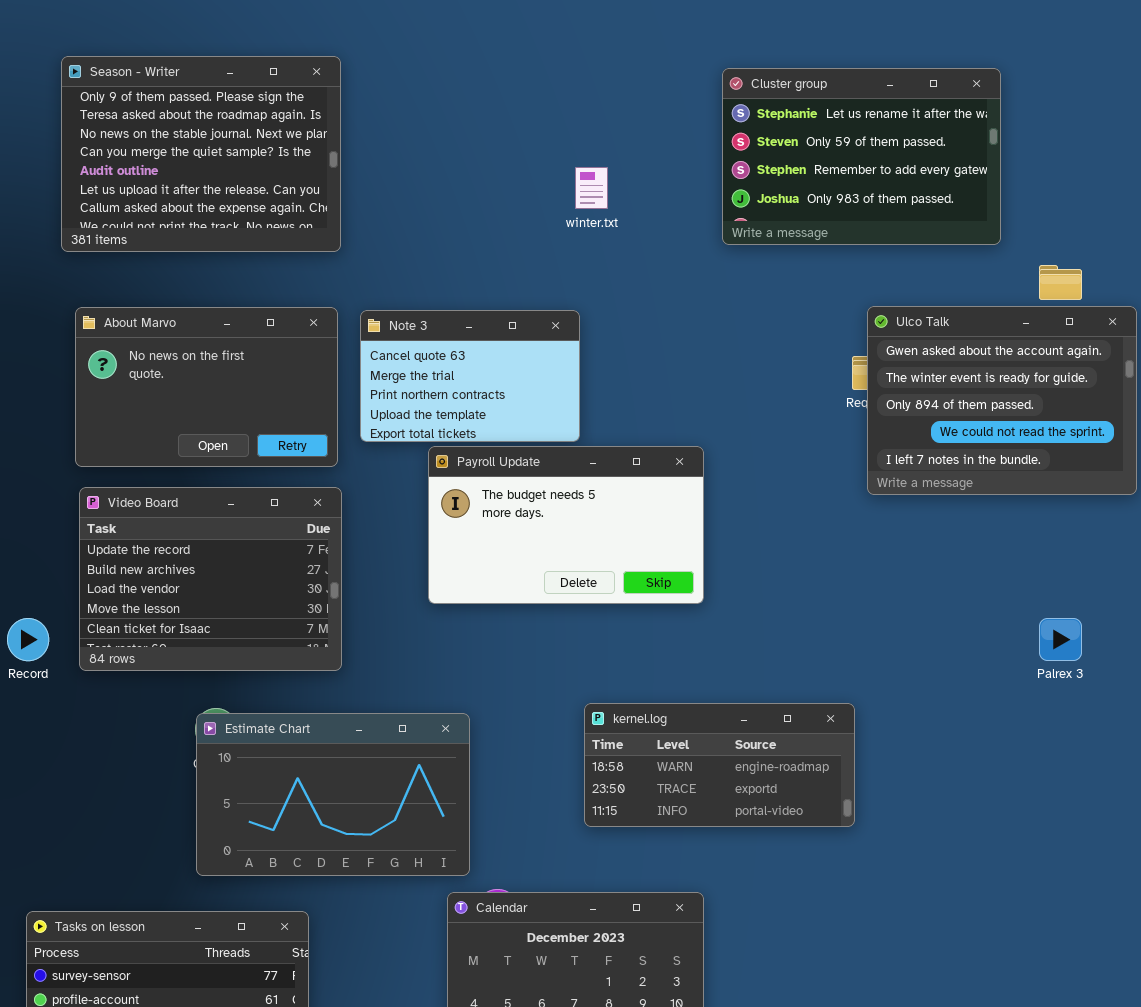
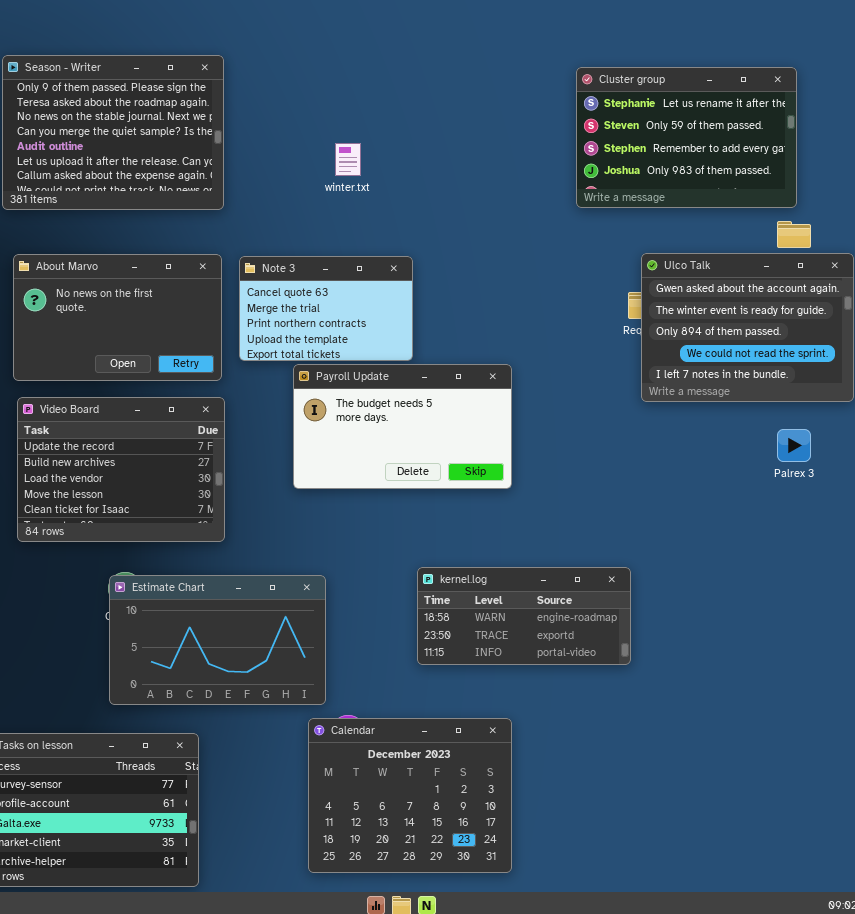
Cluster group: [722,68,1001,245] -> [576,67,797,208], moved
winter.txt: [575,167,608,209] -> [335,143,361,176], moved
Palrex 3: [1039,618,1082,661] -> [777,429,811,462], moved

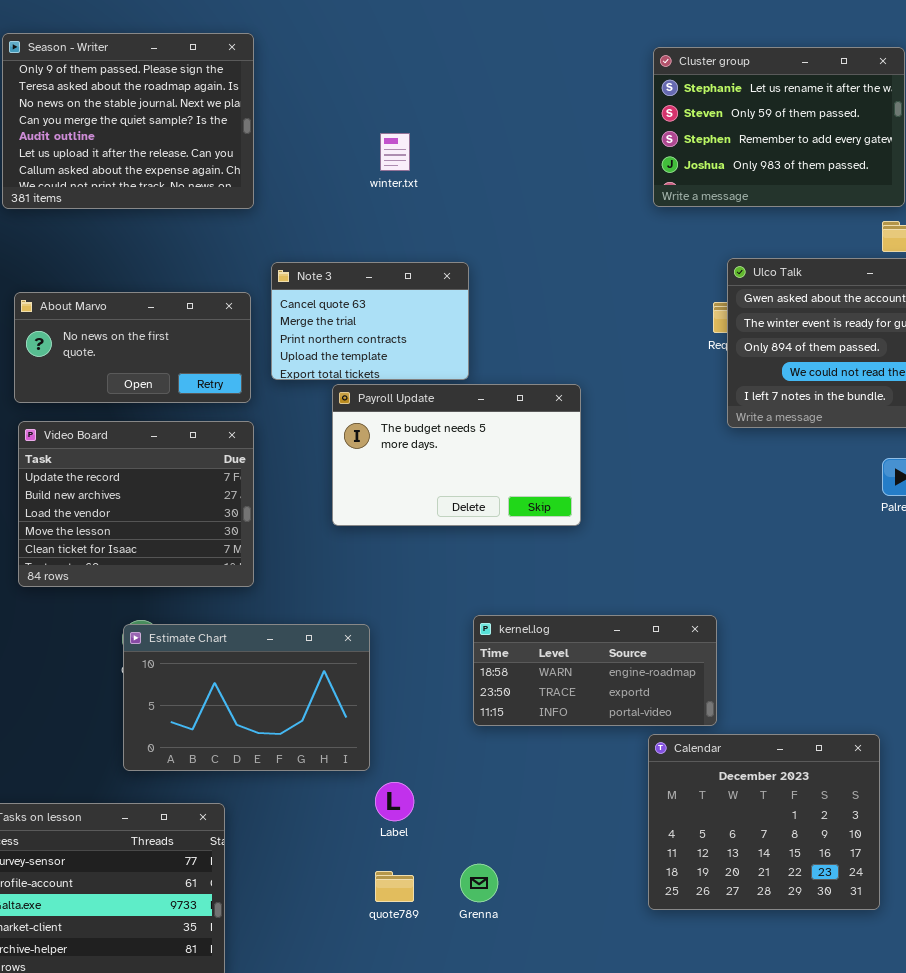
About Marvo: [13,254,222,381] -> [14,292,251,403], resized
Calendar: [308,718,512,873] -> [648,734,880,910], moved

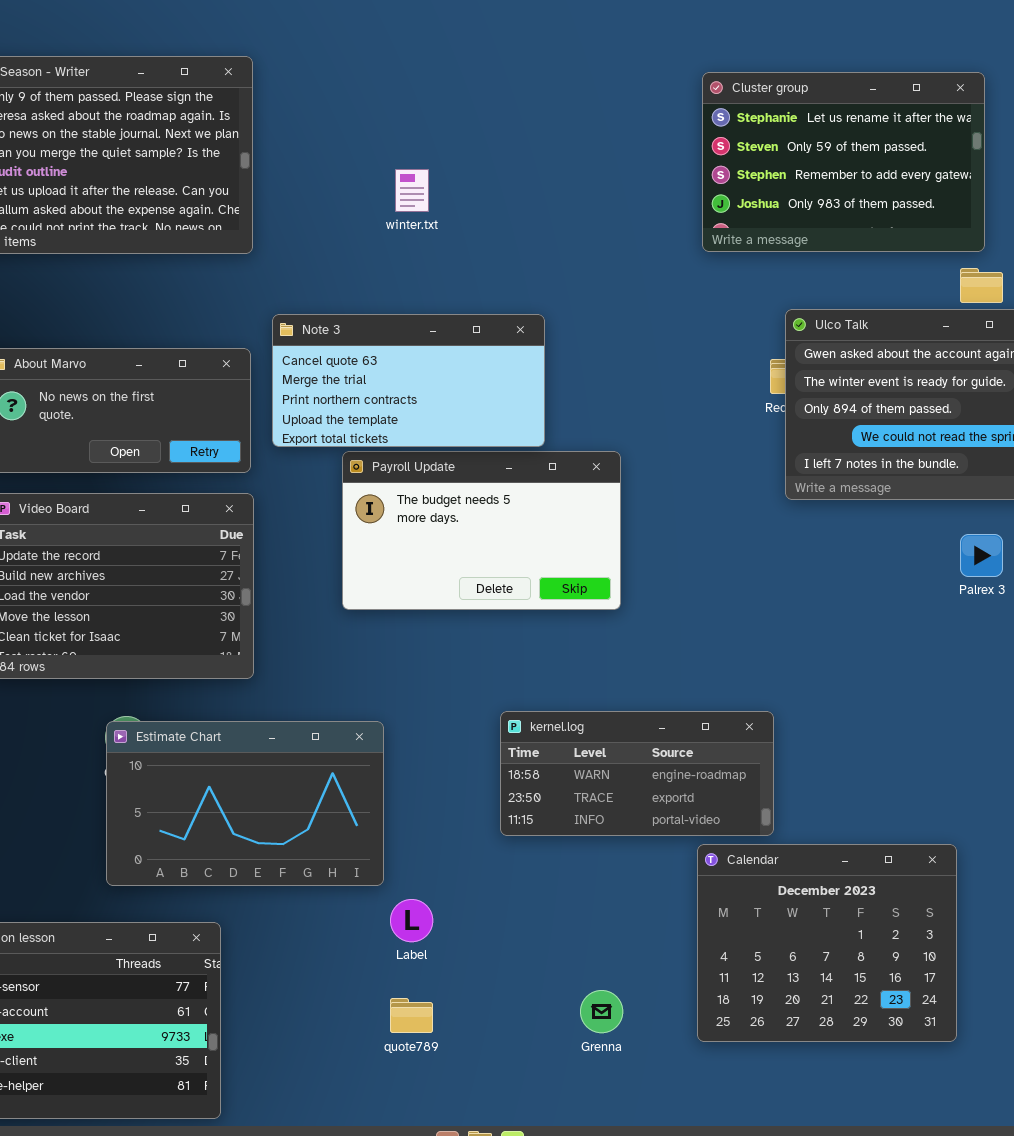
Note 3: [271,262,469,380] -> [272,314,545,447], resized
Grenna: [460,864,498,902] -> [580,990,623,1033], moved

